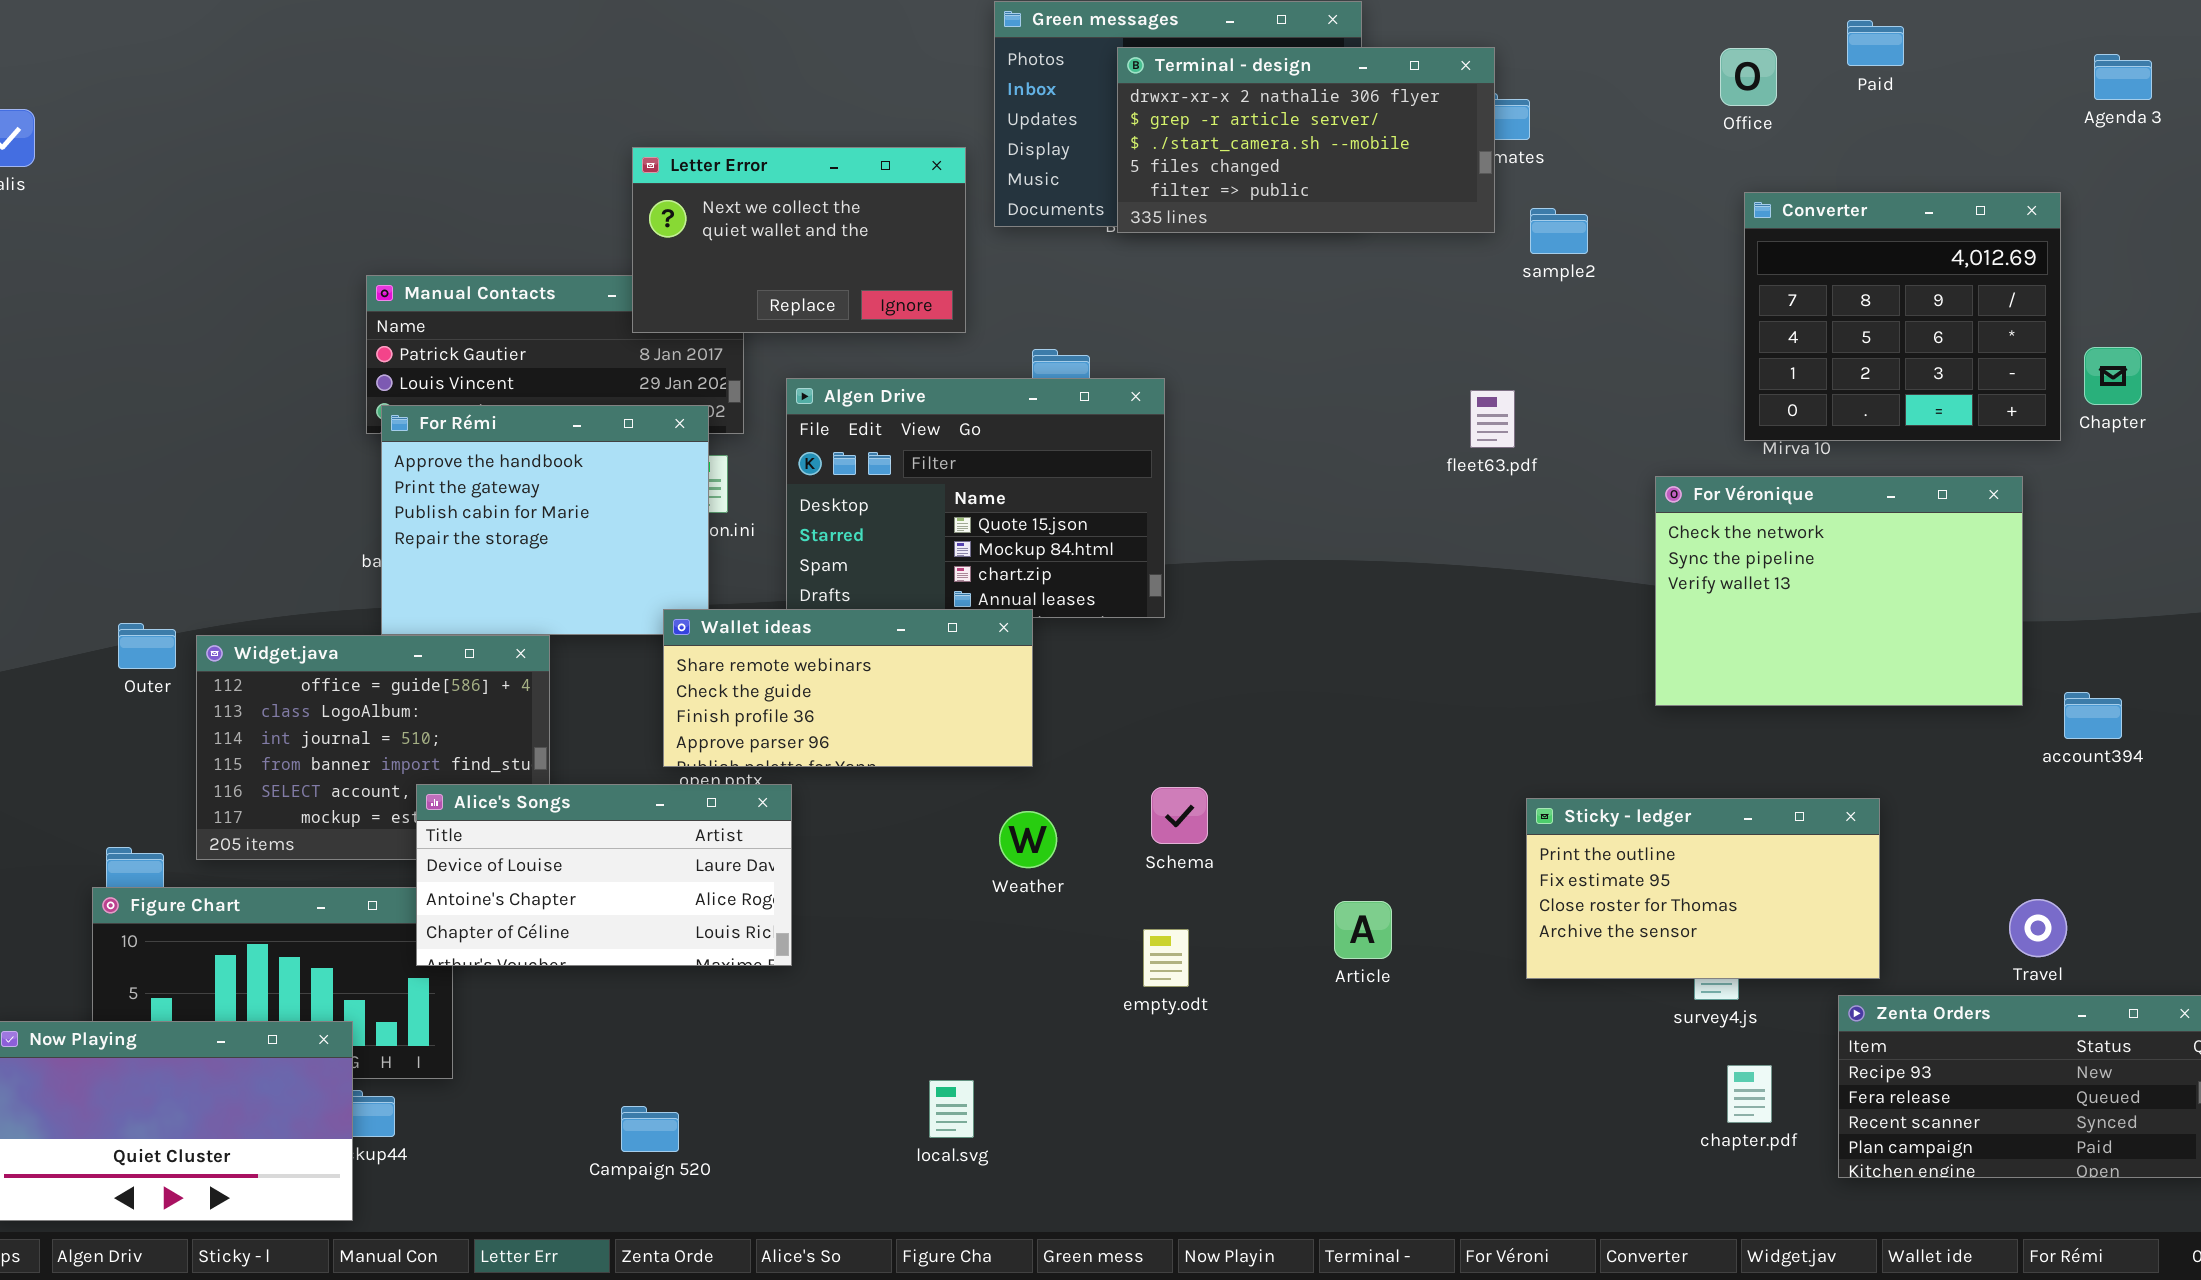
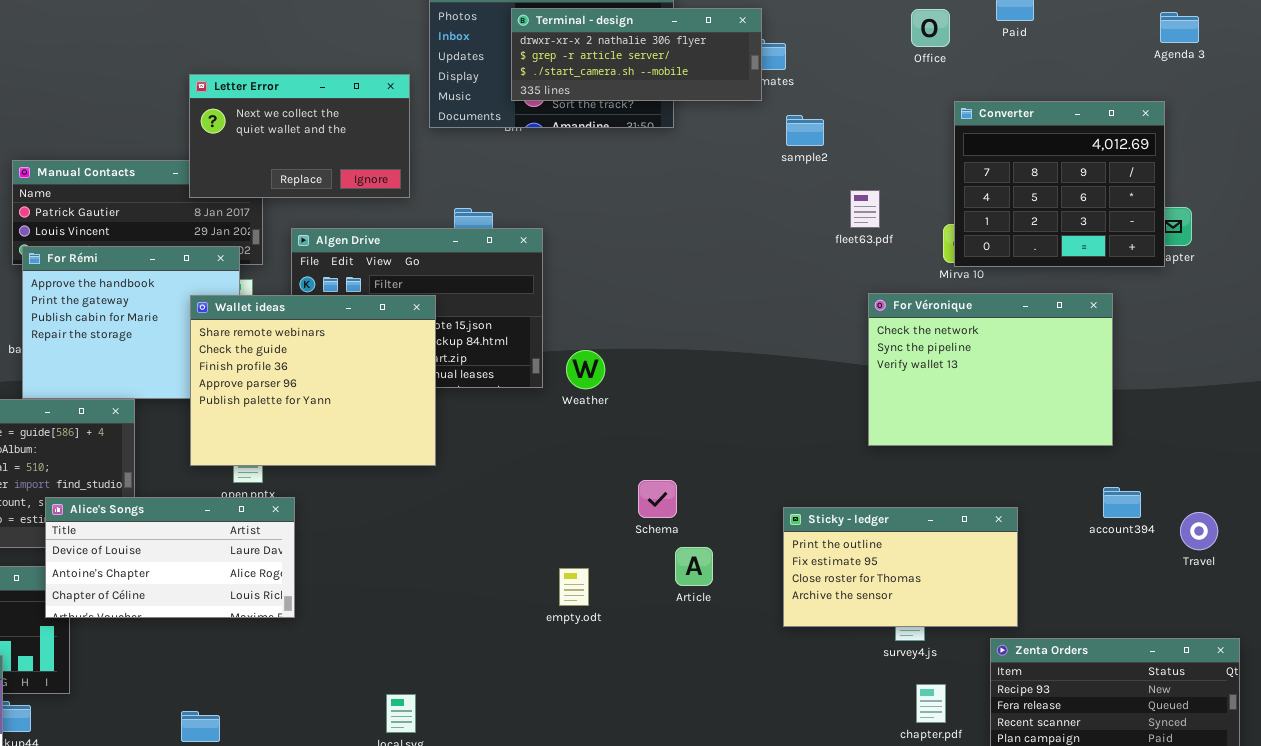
Terminal - design: [1117,47,1495,233] -> [511,8,762,101], resized
Converter: [1744,192,2061,441] -> [954,101,1165,267], moved
fleet63.pdf: [1470,390,1515,448] -> [850,190,880,228], moved
Wallet ideas: [663,609,1033,767] -> [190,295,436,466], moved, resized
account394: [2064,692,2122,739] -> [1103,487,1141,518], moved
Schema: [1151,787,1208,844] -> [638,480,677,518], moved
Weather: [999,811,1057,868] -> [566,350,605,389], moved
Travel: [2009,899,2067,957] -> [1180,512,1218,550], moved
Article: [1334,901,1392,959] -> [675,547,713,586], moved
empty.odt: [1143,929,1189,987] -> [559,568,589,606], moved

